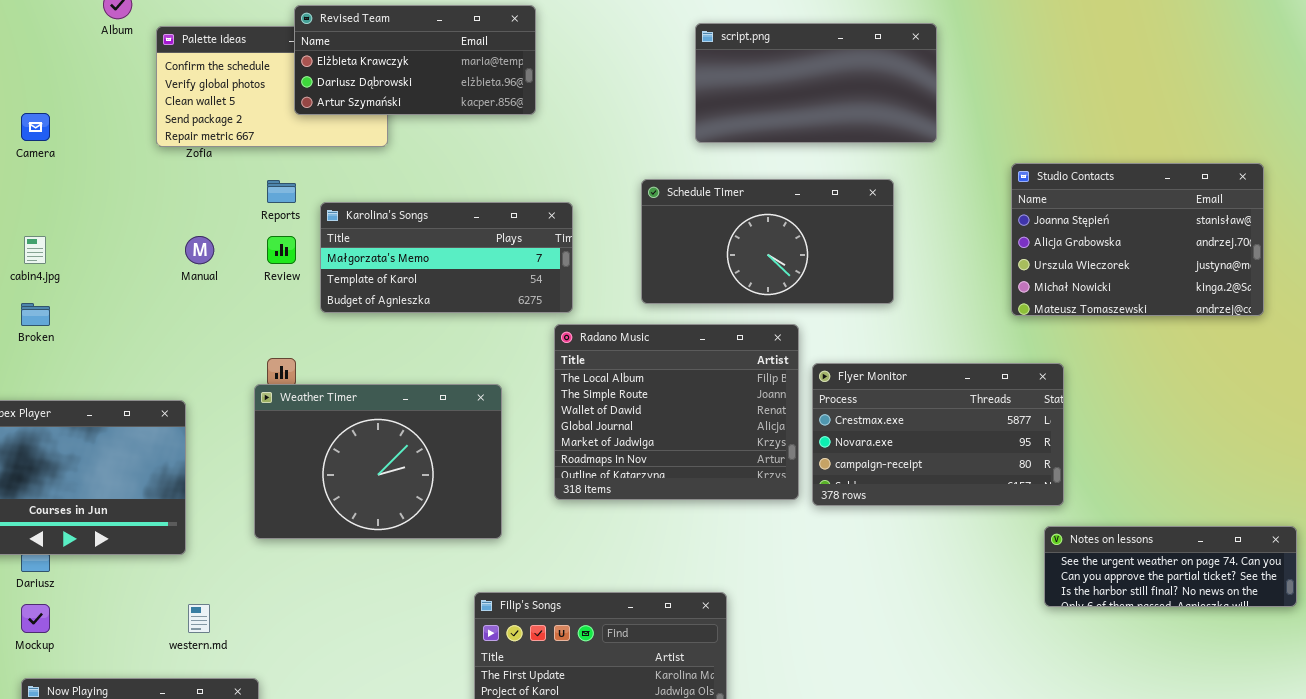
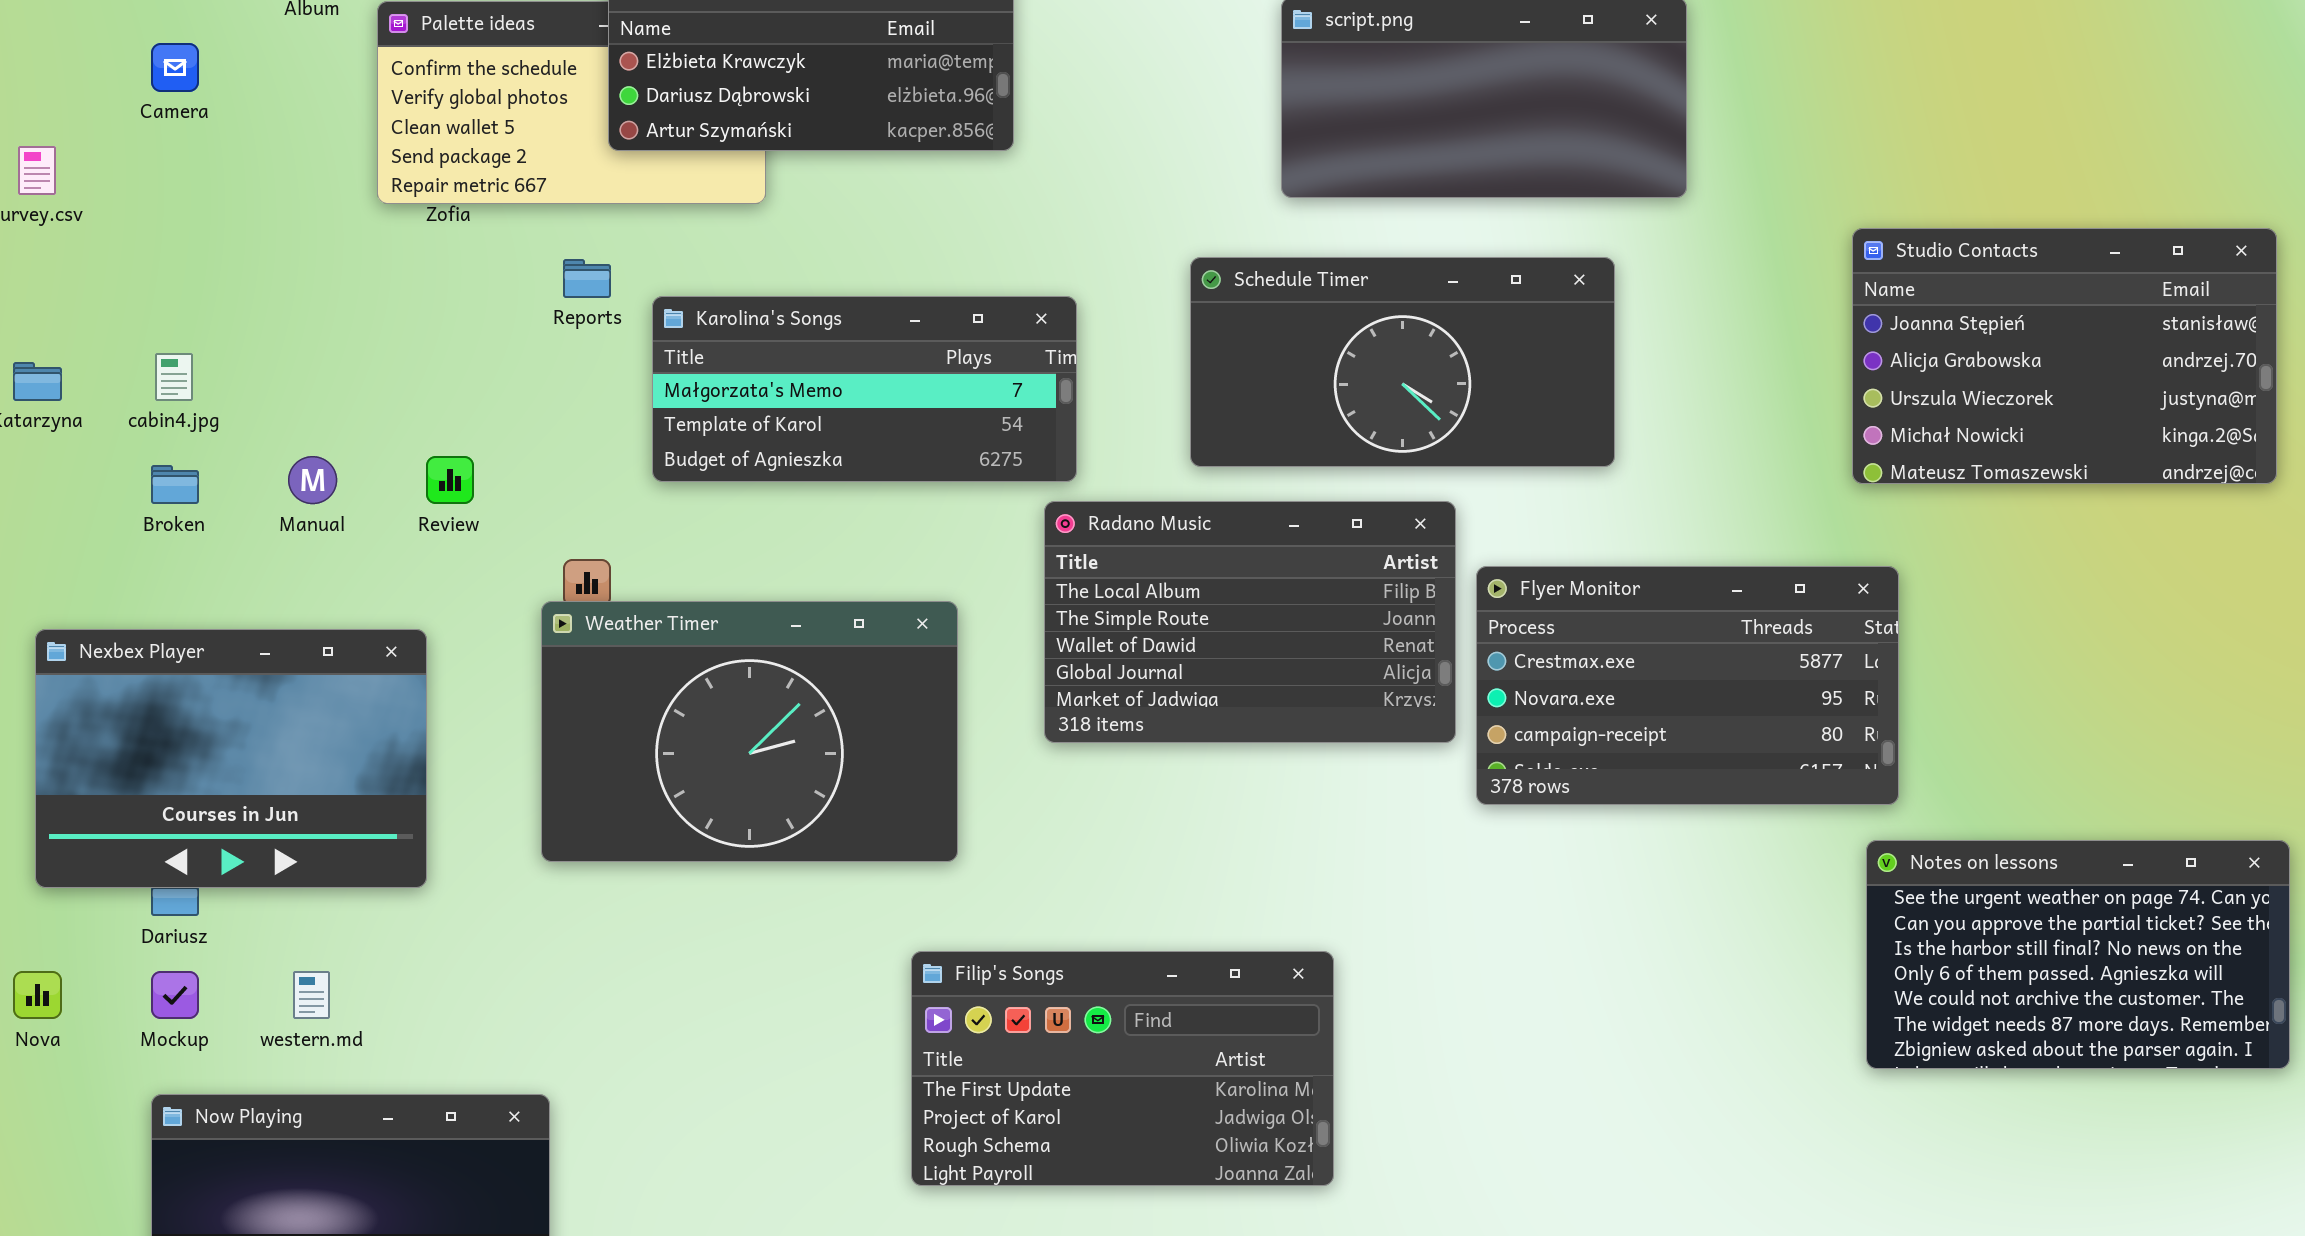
Camera: [21,113,50,141] -> [151,43,199,92], moved
Studio Contacts: [1011,163,1264,316] -> [1852,228,2277,484], moved
Manual: [185,236,214,264] -> [288,456,337,504], moved
Review: [267,236,296,264] -> [426,456,474,504], moved
Radano Music: [554,324,799,500] -> [1044,501,1456,743], resized
Notes on lessons: [1044,526,1297,607] -> [1866,840,2290,1069], resized
western.md: [188,604,210,633] -> [293,971,330,1019], moved

